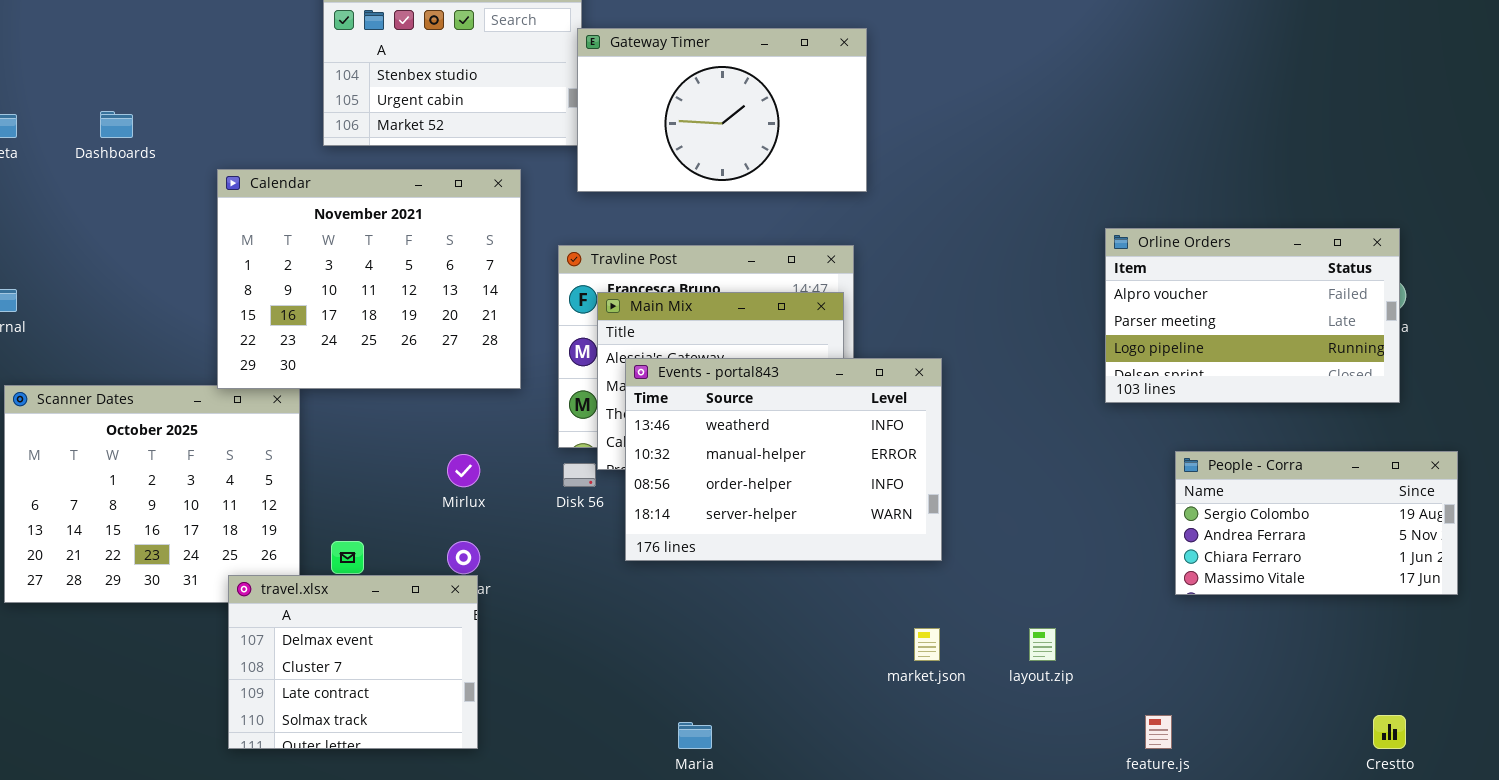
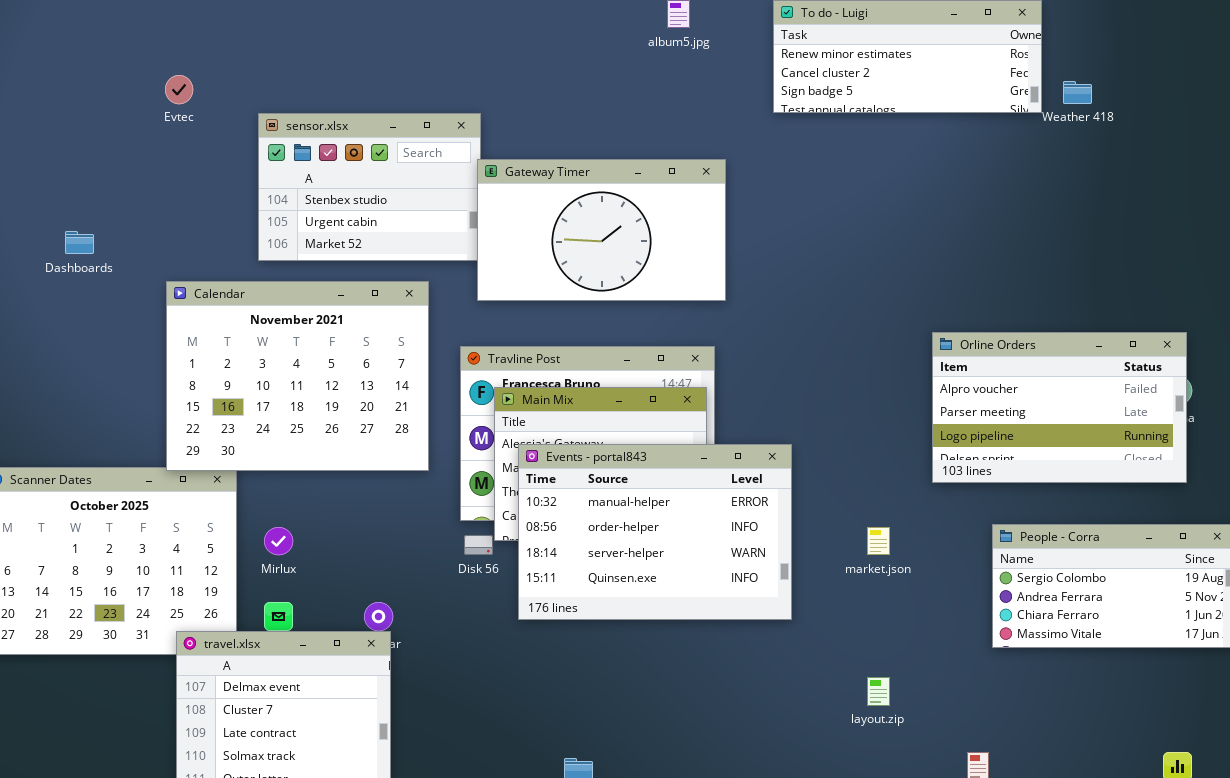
Events - portal843: [625,358,942,561] -> [518,444,792,620], scrolled down 1 row
Mirlux: [447,454,480,487] -> [264,527,293,555], moved
market.json: [914,628,940,661] -> [867,527,890,555], moved

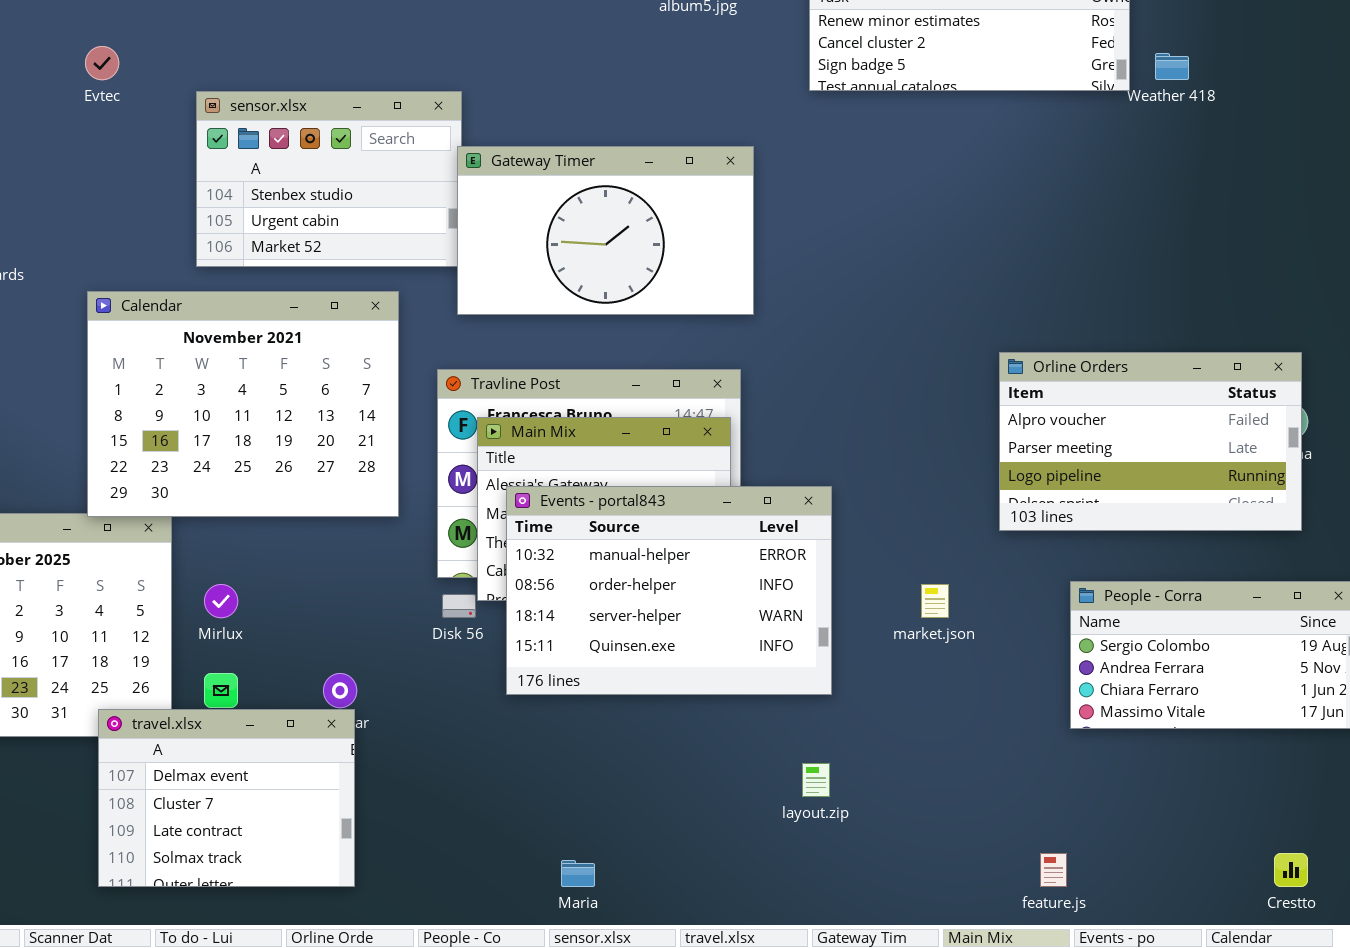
layout.zip: [867,677,890,706] -> [802,763,830,797], moved

